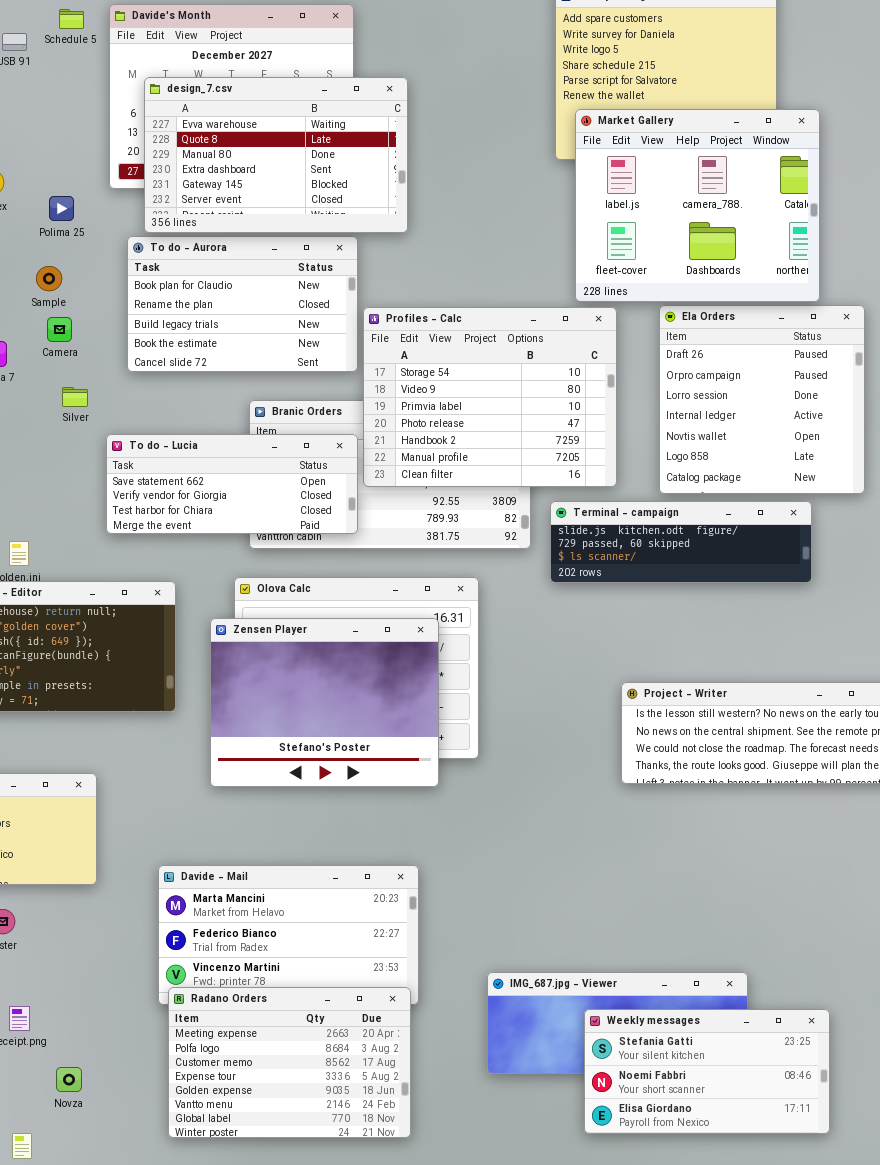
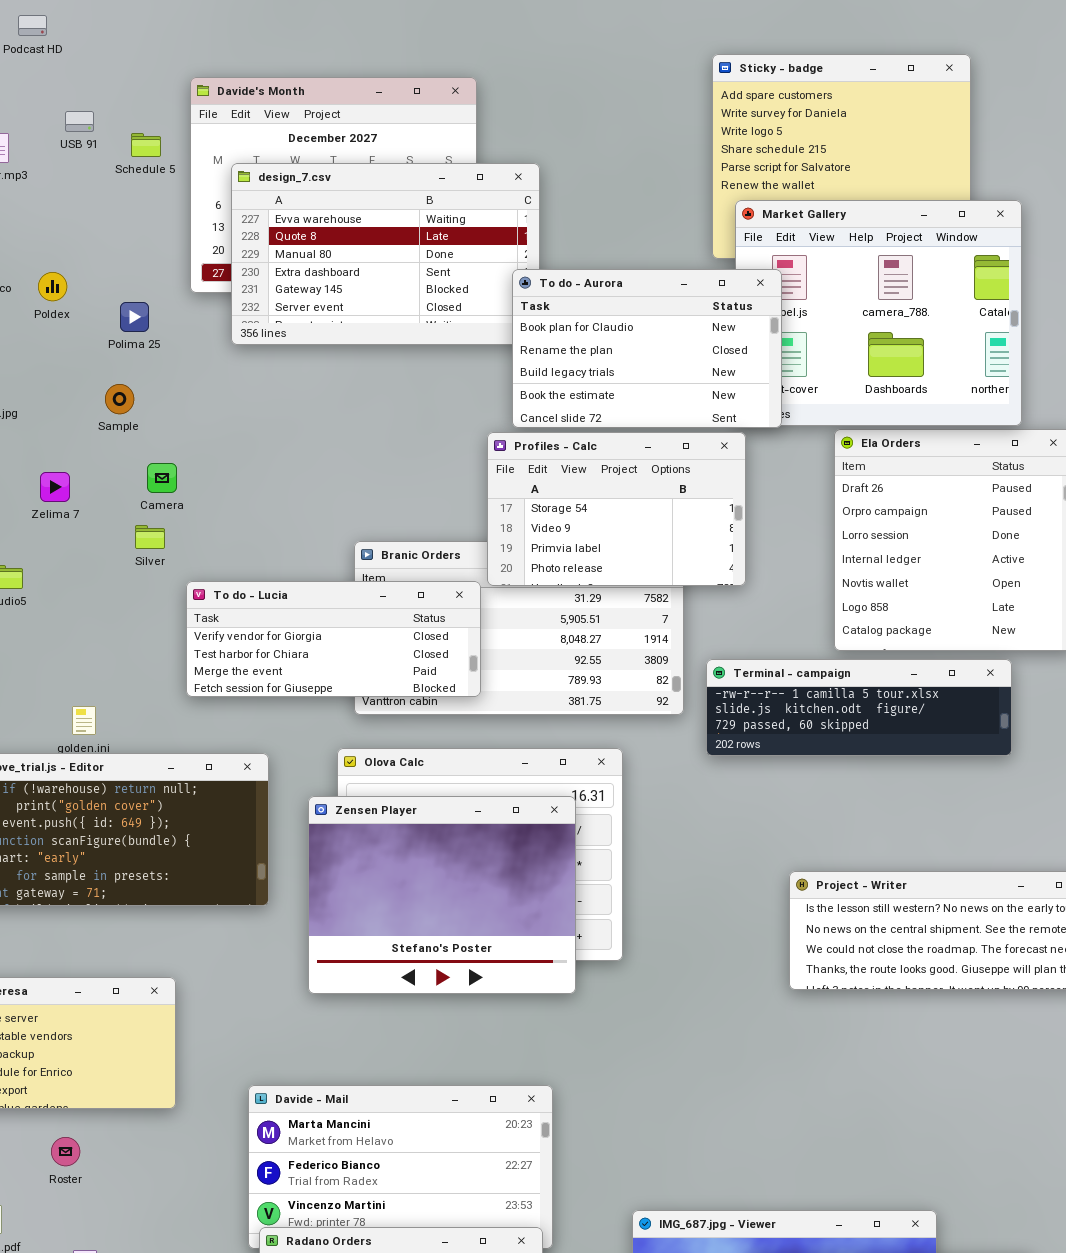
Schedule 5: [59,9,84,29] -> [131,133,161,157], moved
To do - Aurora: [127,236,358,372] -> [512,269,782,428], moved
Profiles - Calc: [363,307,617,487] -> [487,432,746,586], resized
Camera: [47,317,72,342] -> [147,463,177,493], moved
To do - Lucia: [106,434,358,534] -> [186,581,481,697], scrolled down 1 row
Terminal - campaign: [550,501,812,583] -> [706,659,1012,756], scrolled up 1 row

